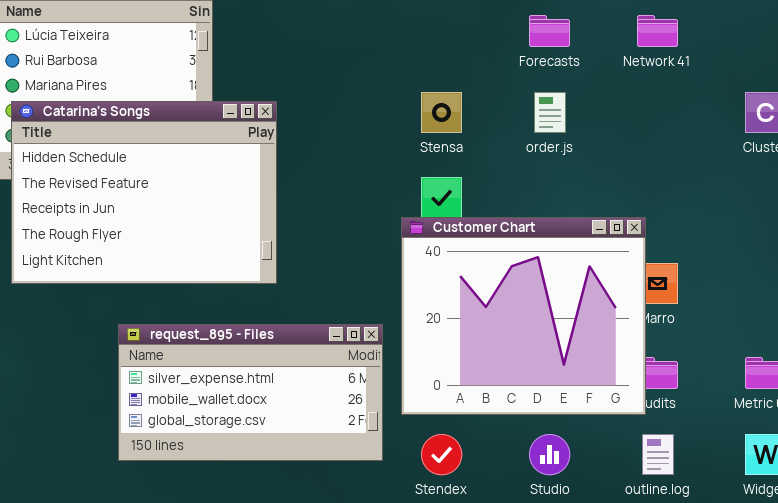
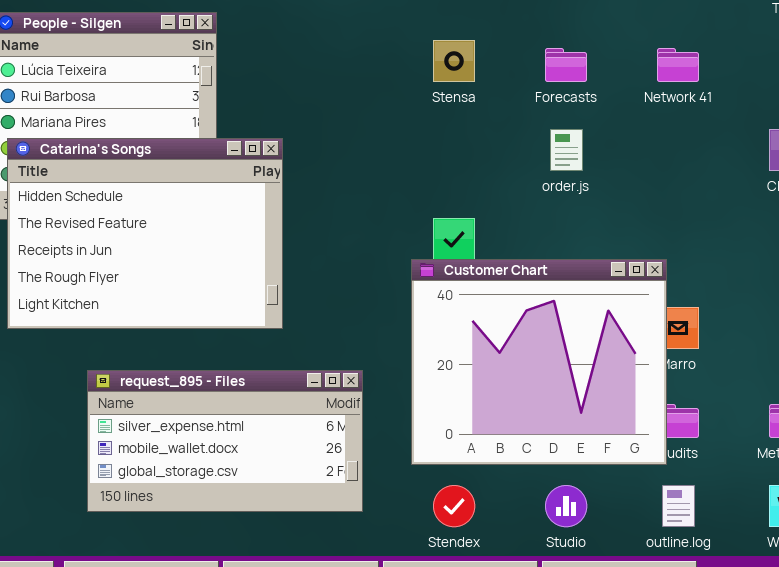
Stensa: [421,92,462,133] -> [433,40,475,82], moved
request_895 - Files: [118,324,383,461] -> [87,370,363,512], moved

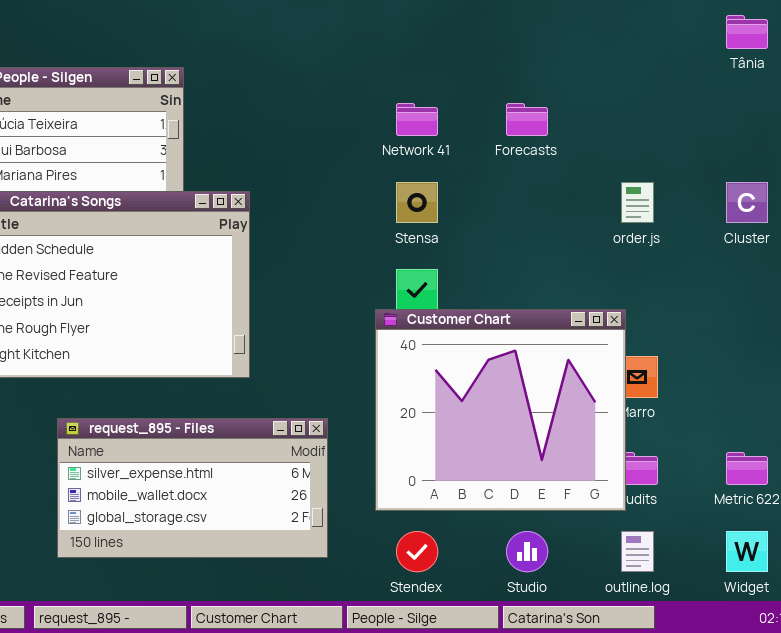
Stensa: [433,40,475,82] -> [396,182,438,223], moved
Network 41: [657,48,699,82] -> [396,103,438,136], moved
order.js: [550,129,583,171] -> [621,182,654,223], moved

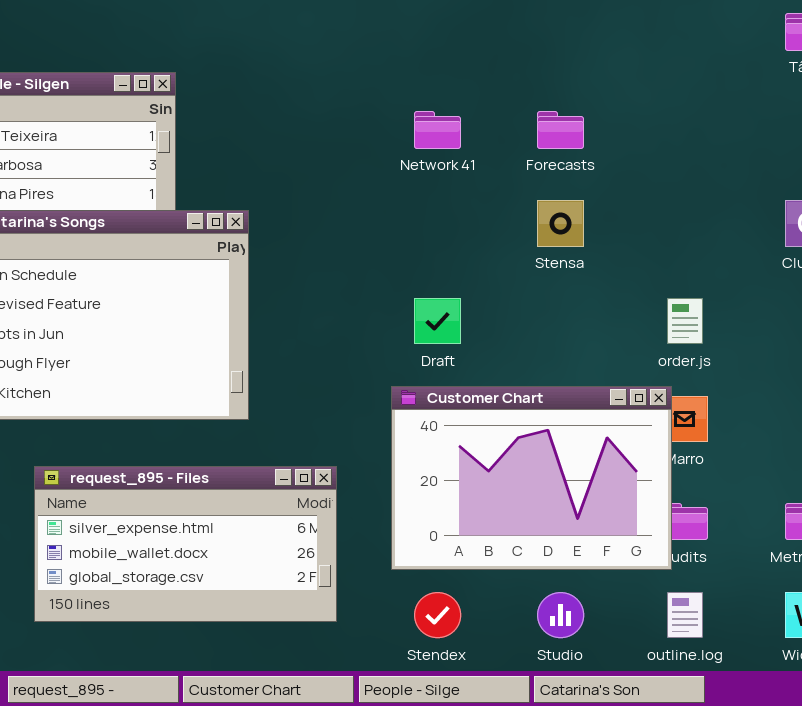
Stensa: [396,182,438,223] -> [537,200,584,247], moved
order.js: [621,182,654,223] -> [667,298,703,344], moved
Customer Chart: [375,309,626,511] -> [391,386,672,570], resized

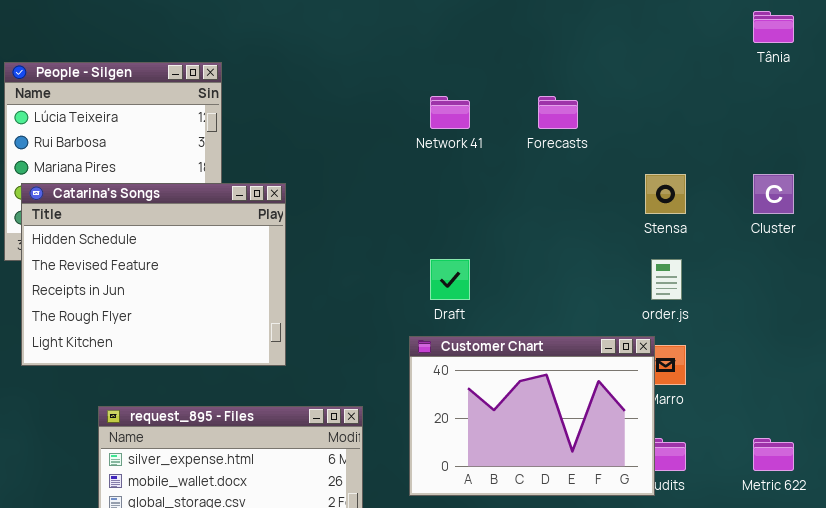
Stensa: [537,200,584,247] -> [645,174,686,214], moved

